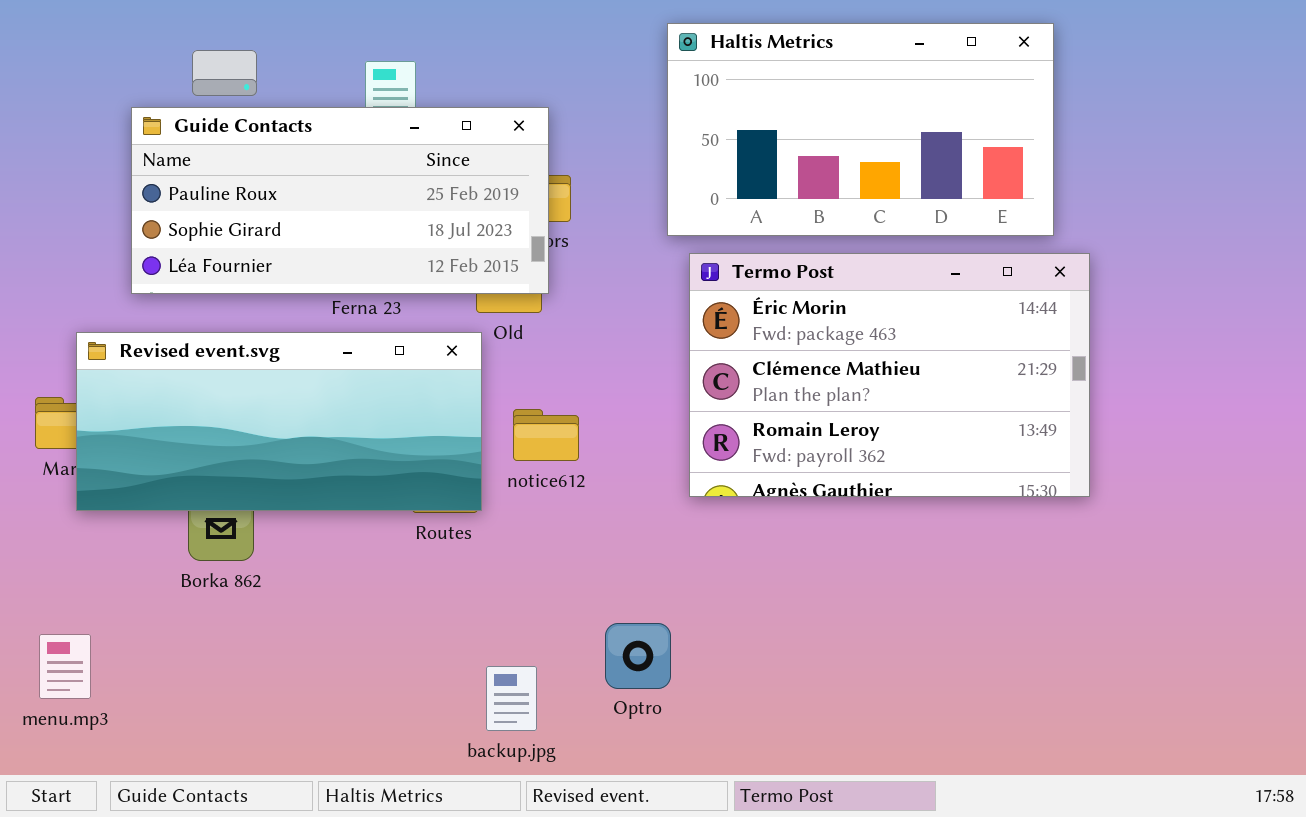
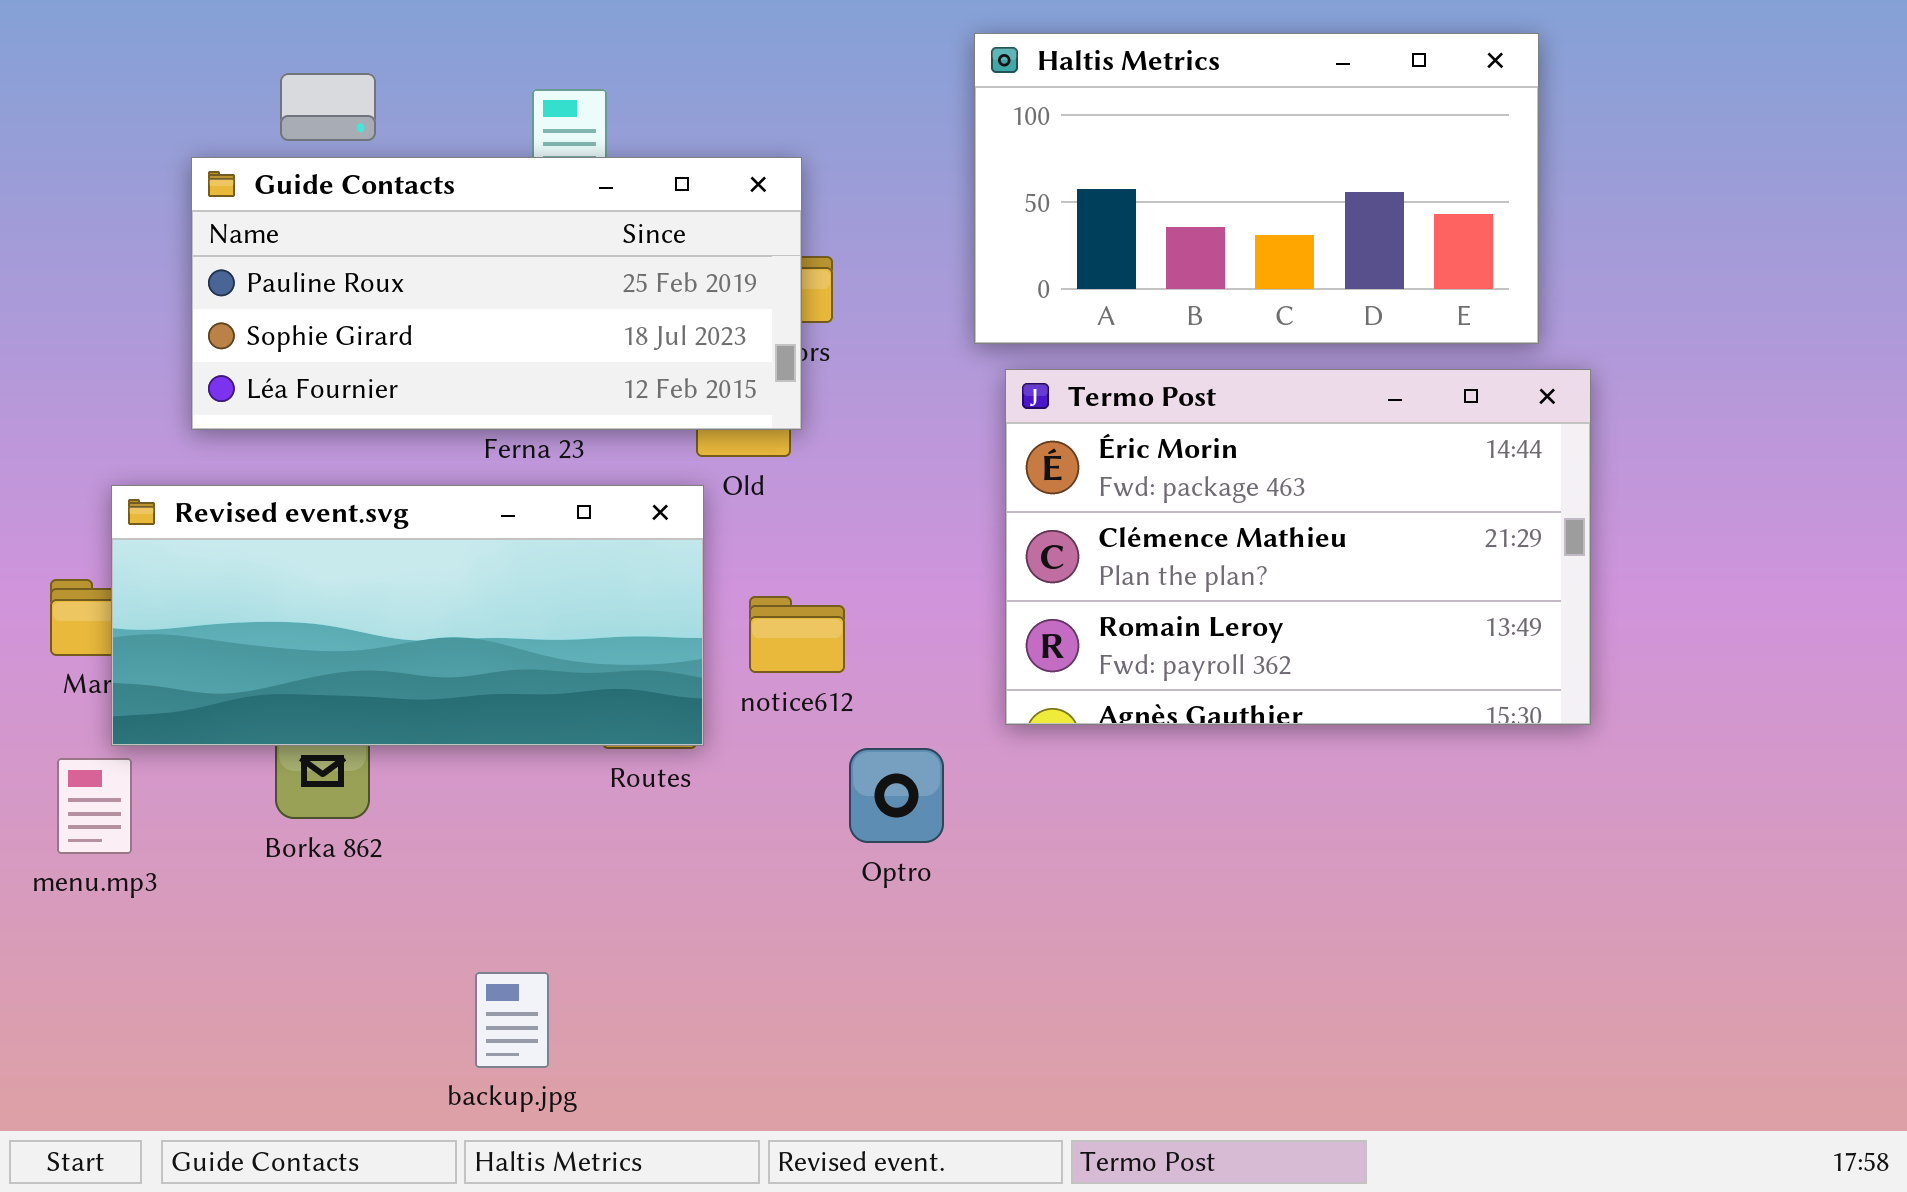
Optro: [605,623,671,689] -> [849,748,944,843], moved
menu.mp3: [39,634,91,699] -> [57,758,132,854], moved
backup.jpg: [486,666,537,731] -> [475,972,549,1068], moved

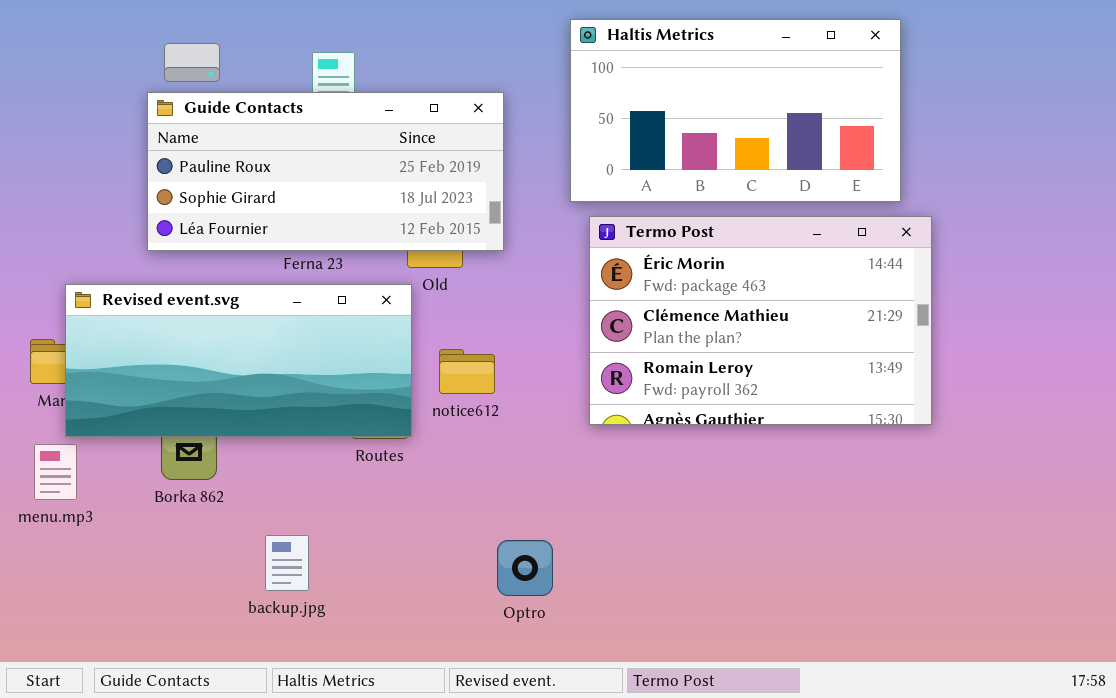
Guide Contacts: [191,157,802,430] -> [147,92,504,251], moved
Optro: [849,748,944,843] -> [497,540,553,596], moved
backup.jpg: [475,972,549,1068] -> [265,535,309,591], moved

